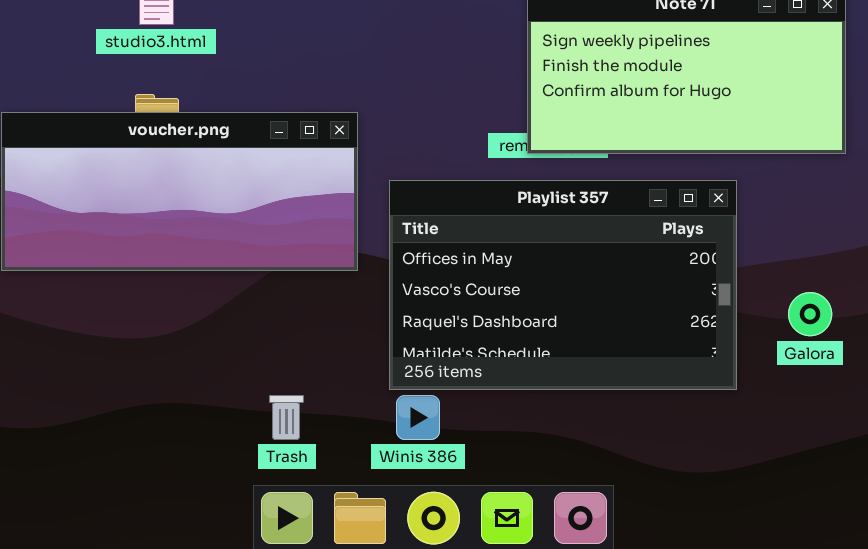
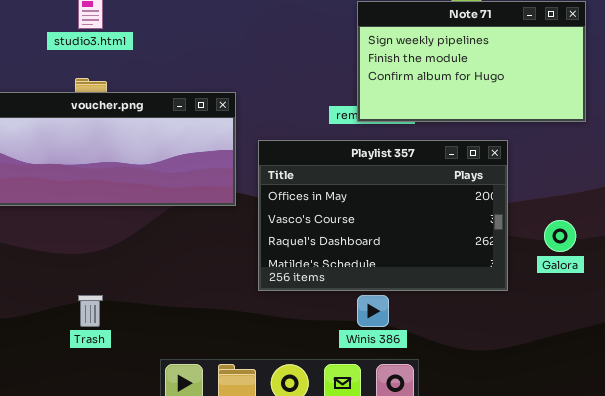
Trash: [269,395,304,440] -> [78,295,103,327], moved
Winis 386: [396,395,440,440] -> [357,295,389,327], moved

